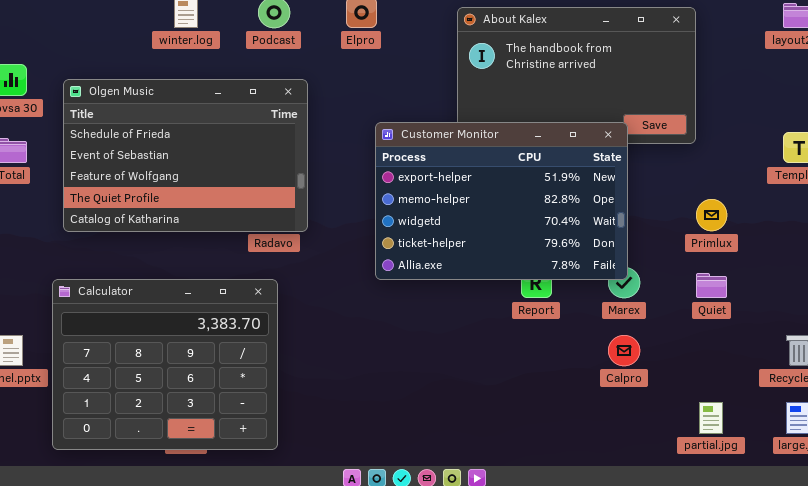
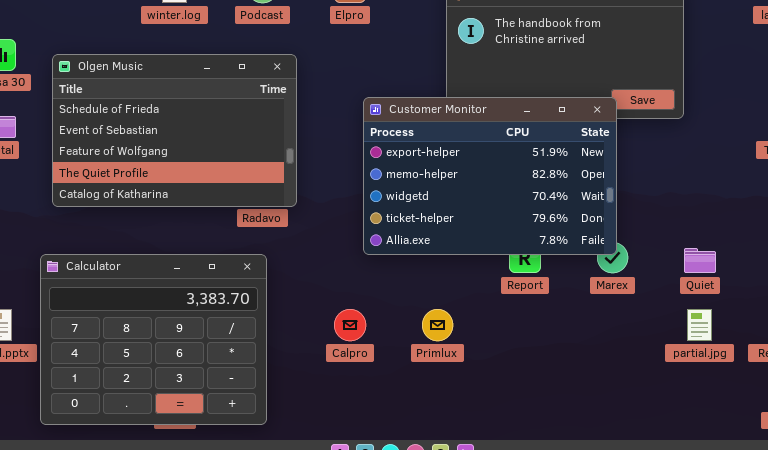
Primlux: [696,199,727,231] -> [422,309,453,341], moved
Calpro: [608,335,640,366] -> [334,309,366,341], moved
partial.jpg: [699,402,723,434] -> [687,309,712,341], moved

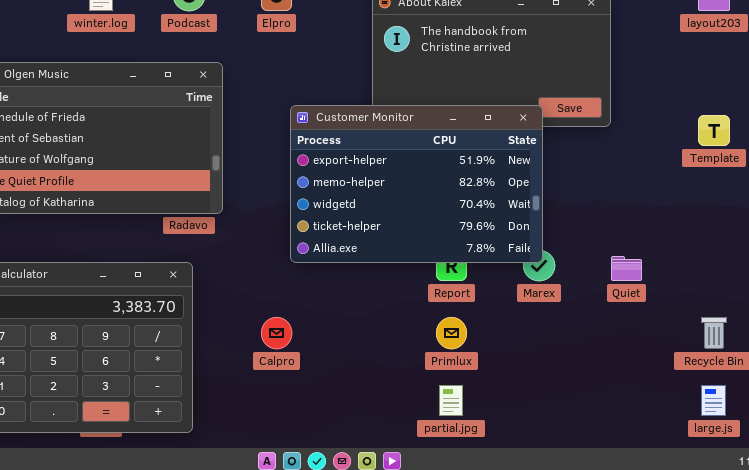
Primlux: [422,309,453,341] -> [436,317,467,349], moved
partial.jpg: [687,309,712,341] -> [439,385,463,416], moved

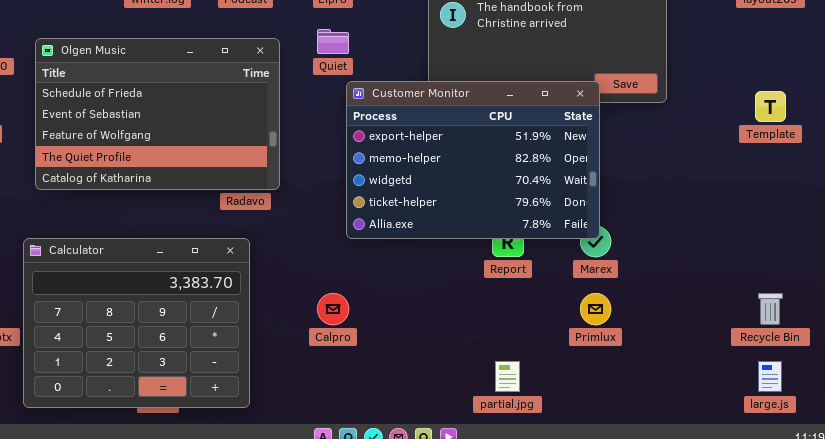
Quiet: [611,256,642,281] -> [317,29,349,54], moved
Primlux: [436,317,467,349] -> [580,293,611,325], moved

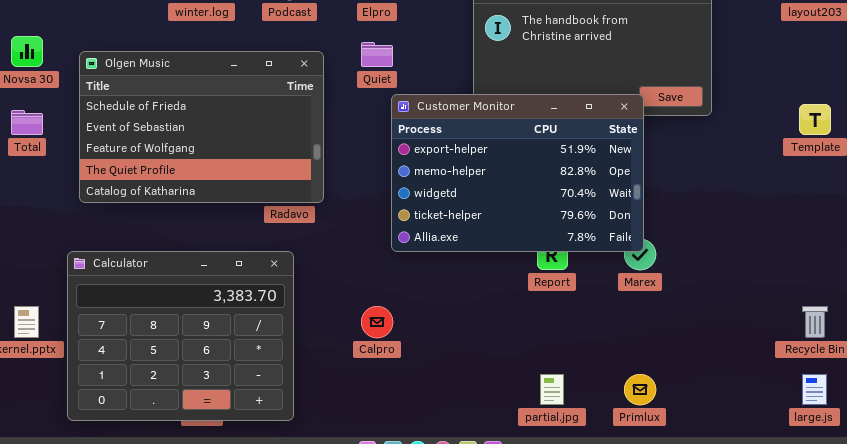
Primlux: [580,293,611,325] -> [624,374,656,405], moved

